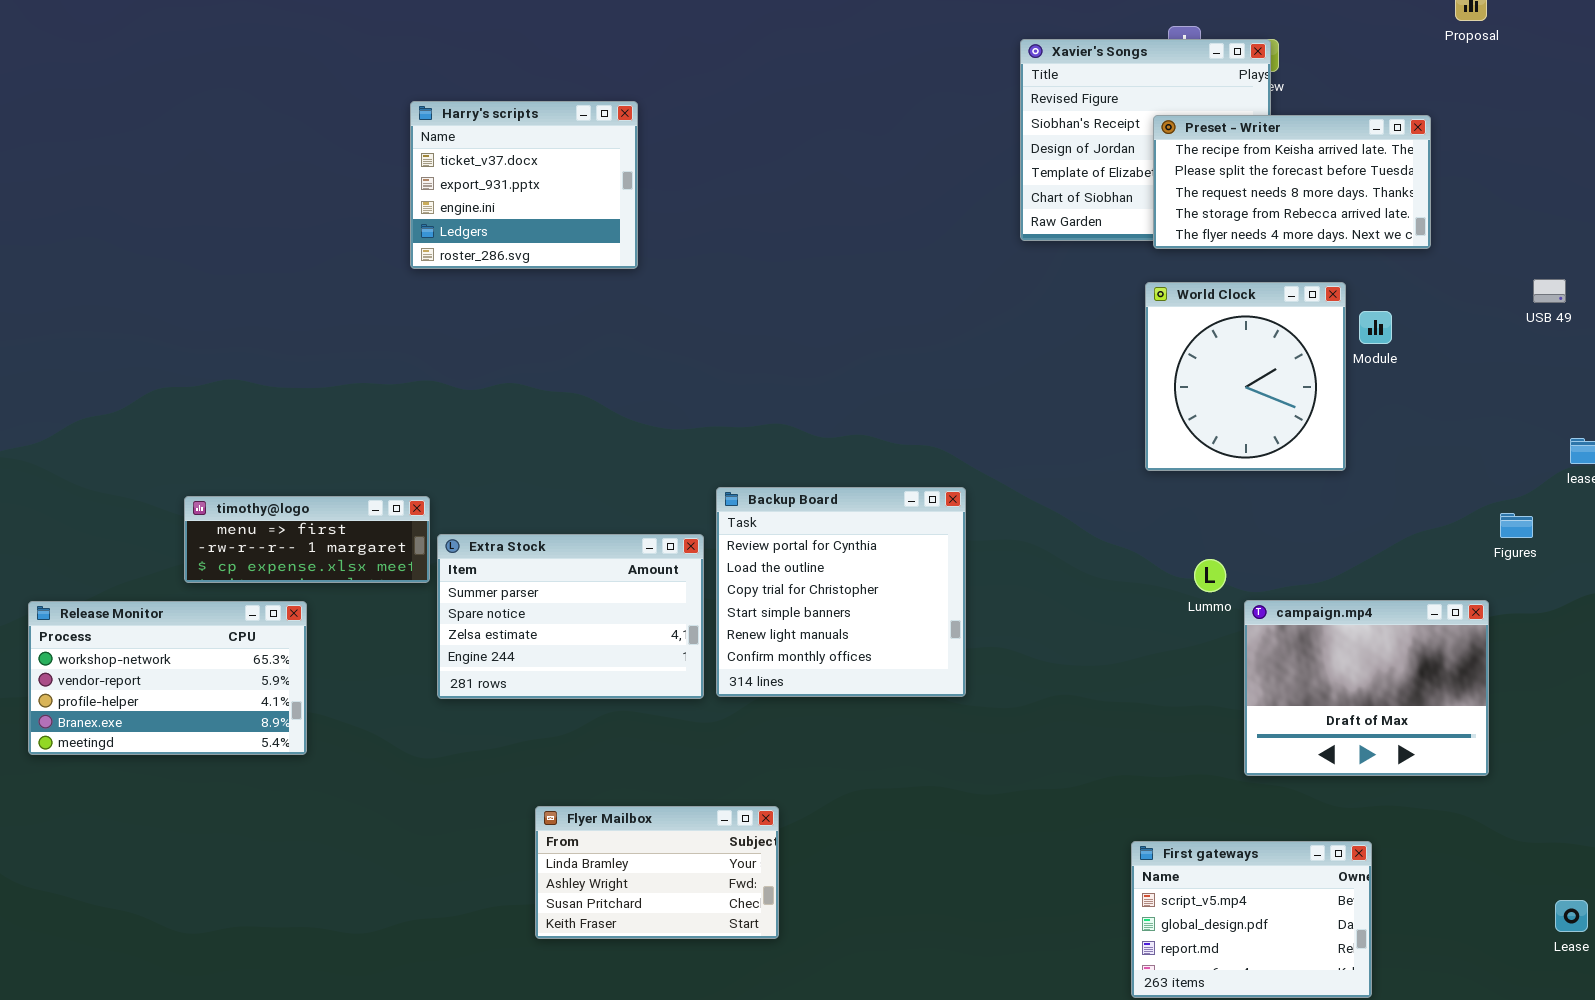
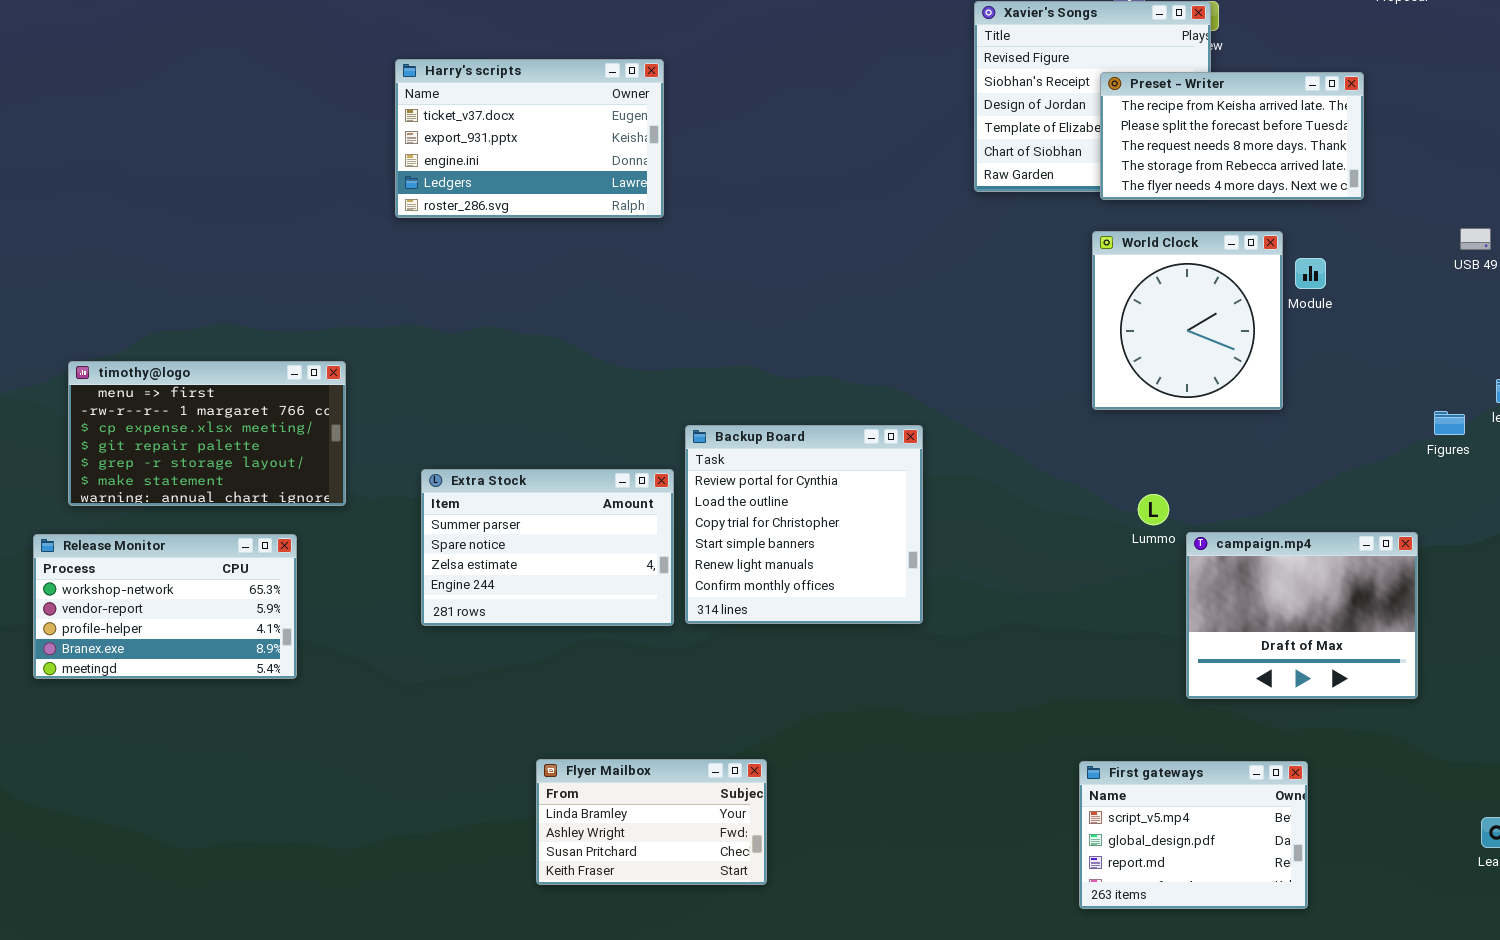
Harry's scripts: [410,101,638,269] -> [395,59,664,218], resized
timothy@logo: [184,496,430,583] -> [68,361,346,506], moved, resized
Figures: [1500,513,1533,538] -> [1434,411,1465,435], moved
Flyer Mailbox: [535,806,779,939] -> [536,759,767,885], moved

